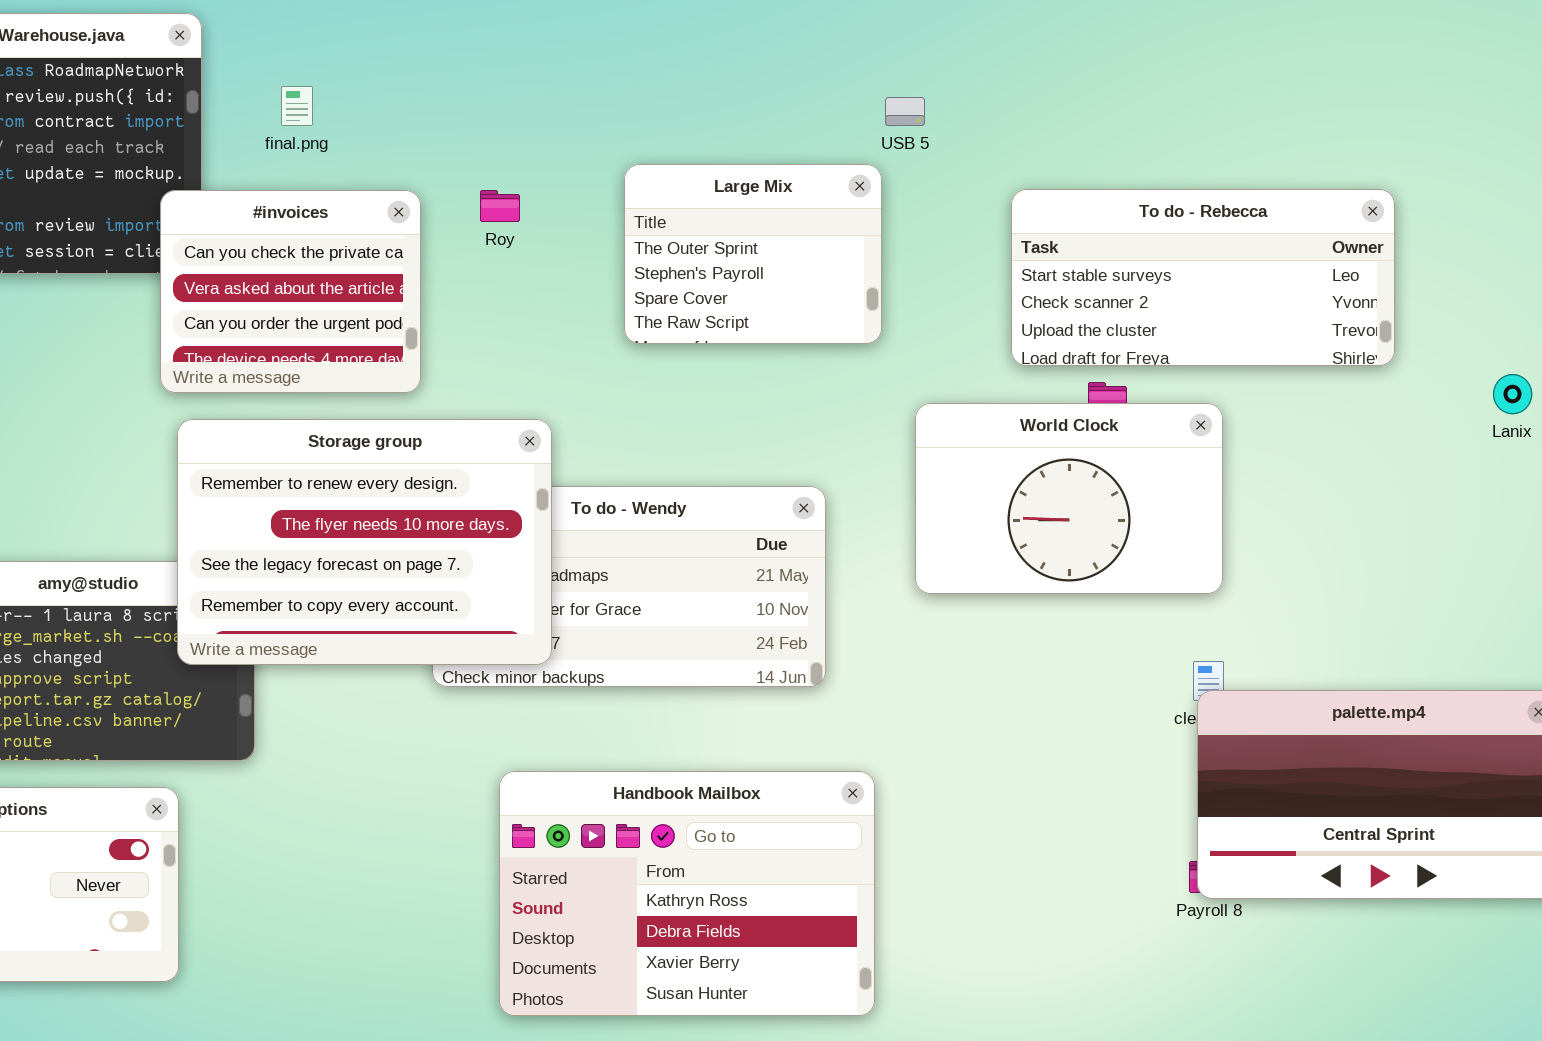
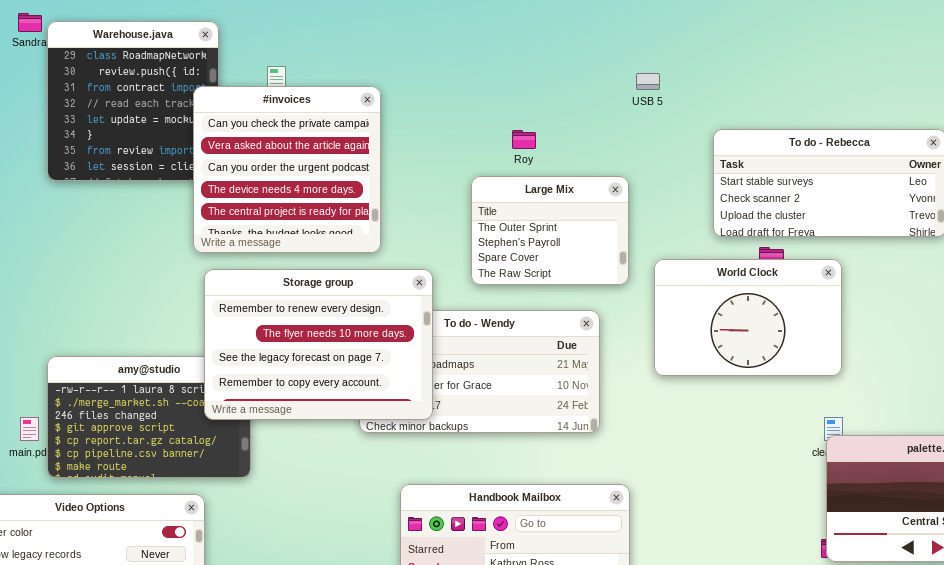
Large Mix: [624,164,882,344] -> [471,176,629,285], moved
#invoices: [160,190,421,393] -> [193,86,381,253], resized
Roy: [480,190,520,222] -> [512,130,536,149], moved

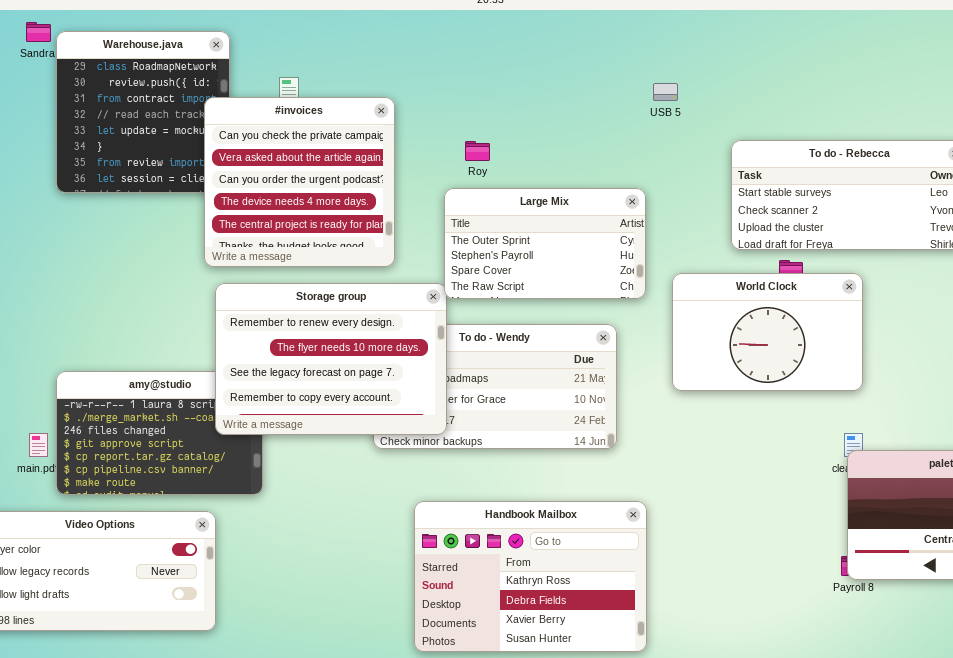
Roy: [512,130,536,149] -> [465,141,490,161], moved
Large Mix: [471,176,629,285] -> [444,188,646,299], resized

